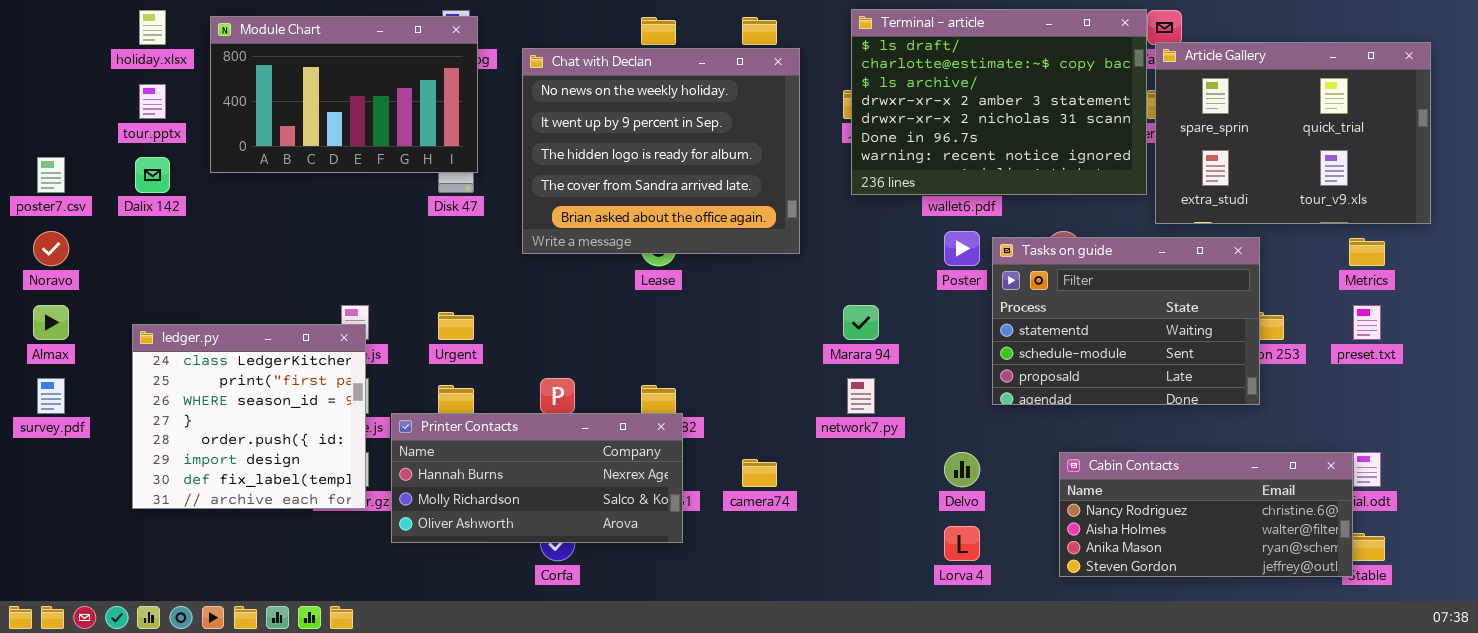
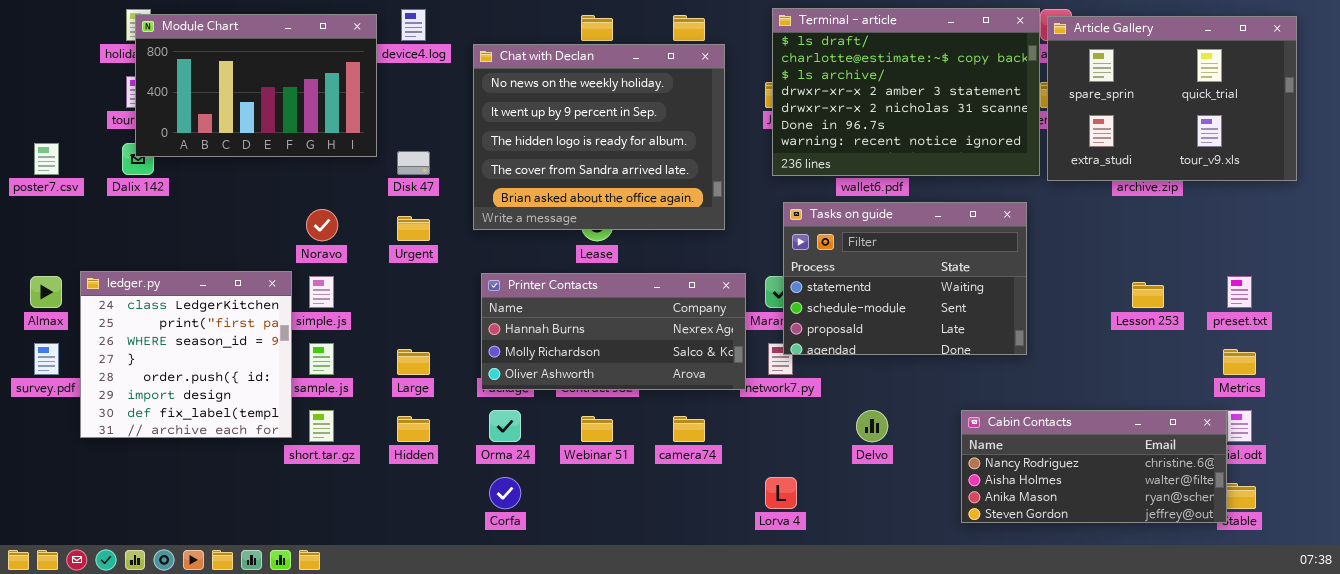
Module Chart: [210,16,478,173] -> [135,14,377,157], moved
Article Gallery: [1155,42,1431,224] -> [1047,16,1297,181], moved
Noravo: [33,231,69,266] -> [306,209,338,241], moved
Tasks on guide: [992,237,1260,405] -> [783,202,1027,355], moved
Metrics: [1349,238,1385,266] -> [1223,349,1256,375], moved
Urgent: [438,312,474,340] -> [397,216,430,241], moved
ledger.py: [132,324,366,509] -> [80,271,292,438], moved
Printer Contacts: [391,413,683,543] -> [481,273,746,390], moved
Lorva 4: [944,526,980,561] -> [765,477,797,509], moved

